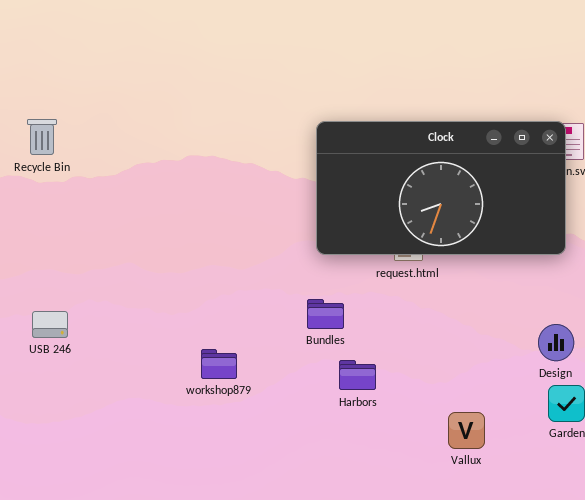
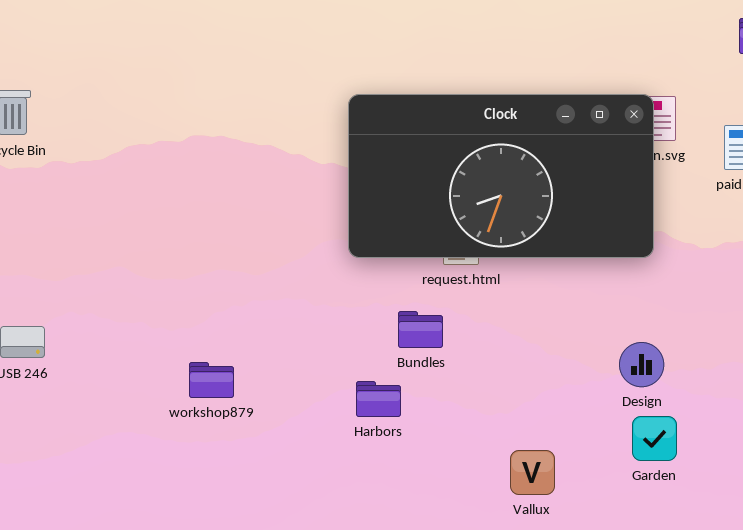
Bundles: [307,299,344,329] -> [398,311,443,348], moved
workshop879: [201,349,237,379] -> [189,362,234,398], moved
Harbors: [339,360,376,390] -> [356,381,401,417], moved

